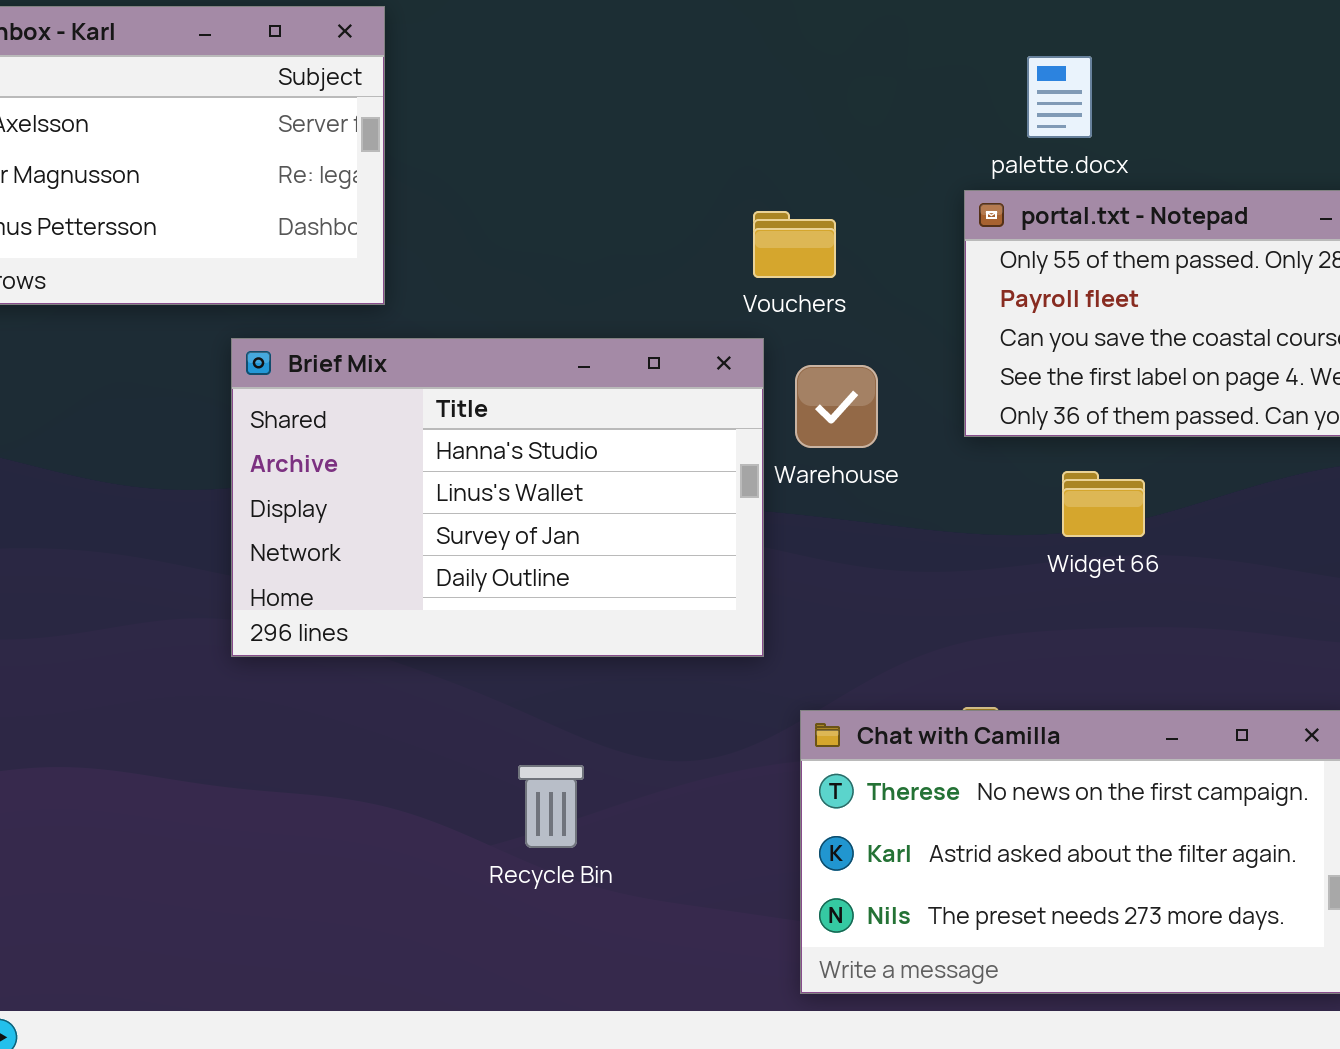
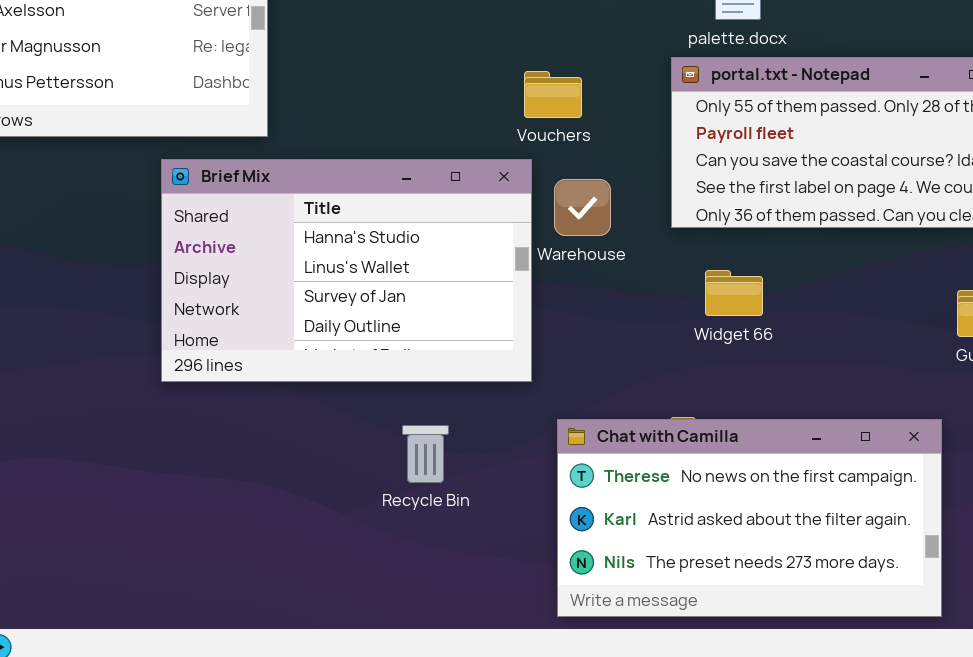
Widget 66: [1062,471,1145,537] -> [705,270,763,316], moved
Recycle Bin: [518,765,584,848] -> [402,425,449,483], moved

